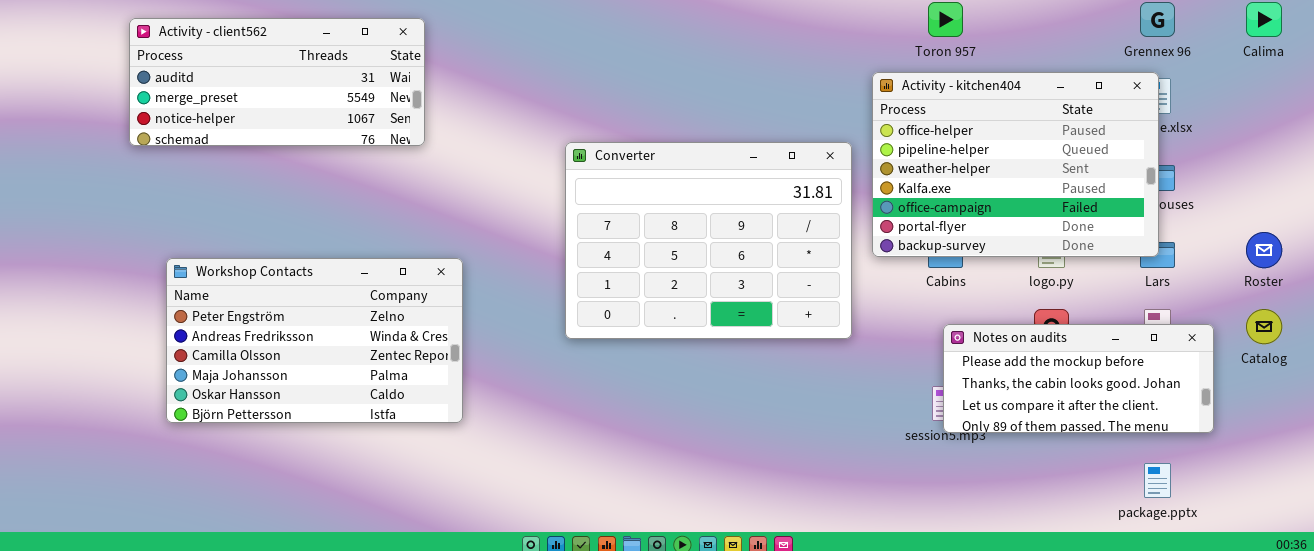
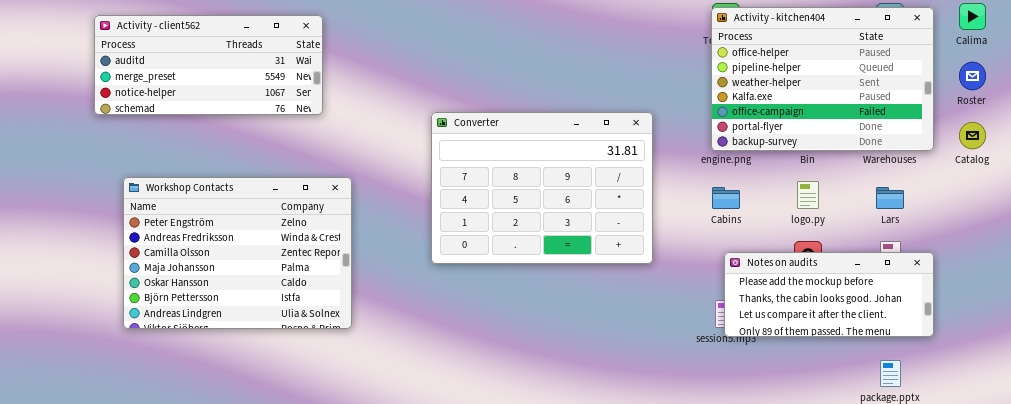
Activity - kitchen404: [872,72,1159,257] -> [711,7,934,151], moved
Roster: [1246,232,1282,268] -> [959,62,986,90], moved
Workshop Contacts: [166,258,463,423] -> [123,177,352,329], resized
Catalog: [1246,309,1282,344] -> [959,122,986,149], moved

